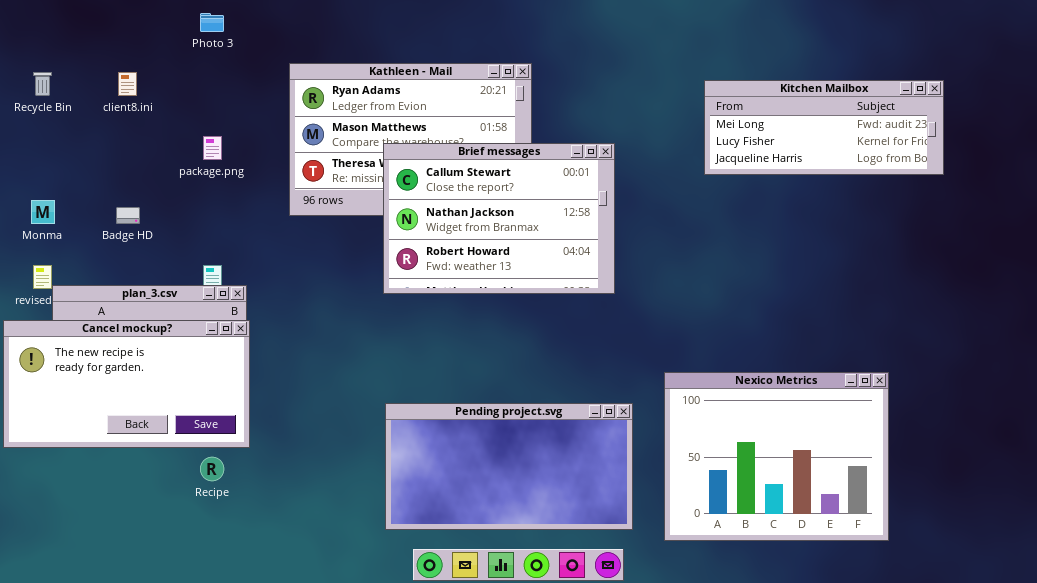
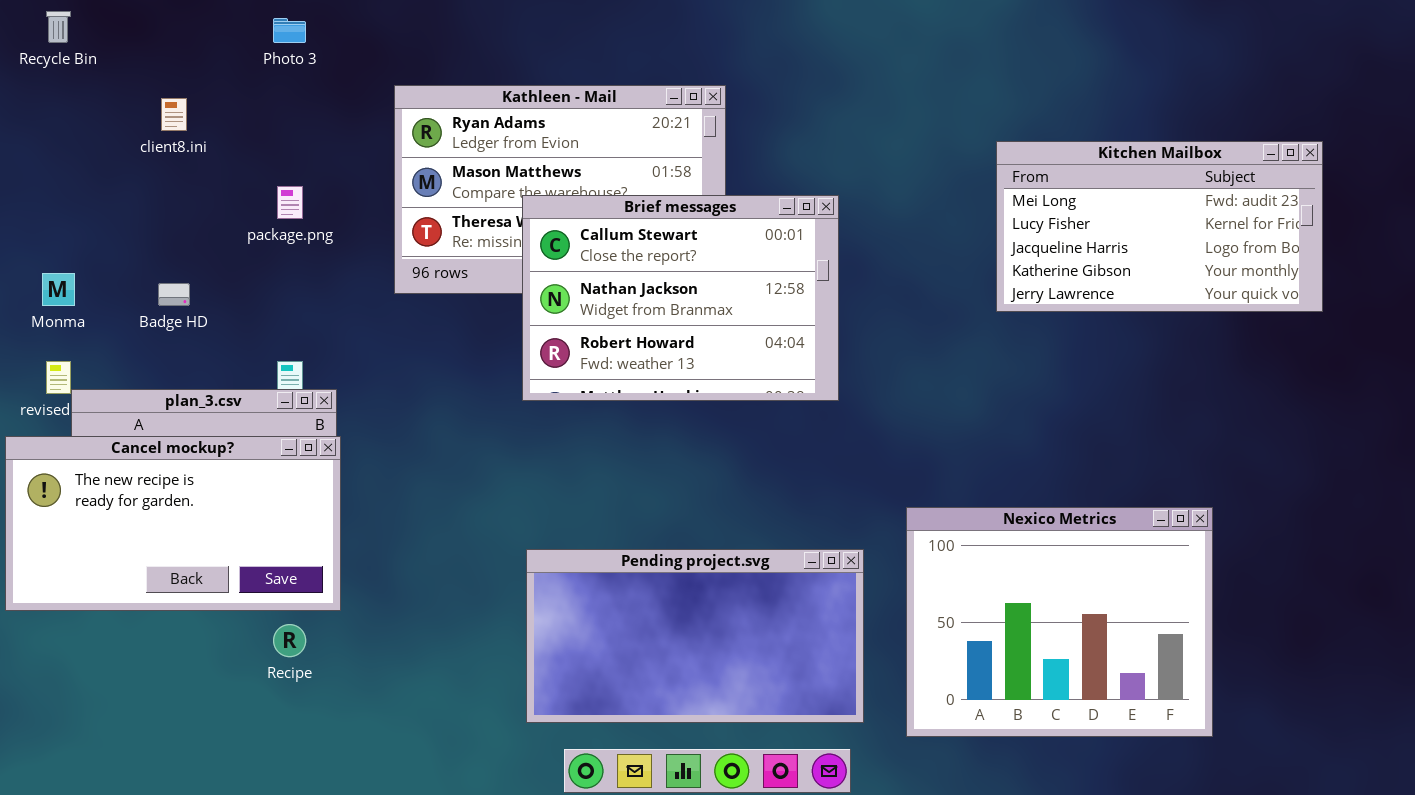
Recycle Bin: [33,72,52,96] -> [46,11,71,43], moved
Kitchen Mailbox: [704,80,944,175] -> [996,141,1323,312], moved, resized

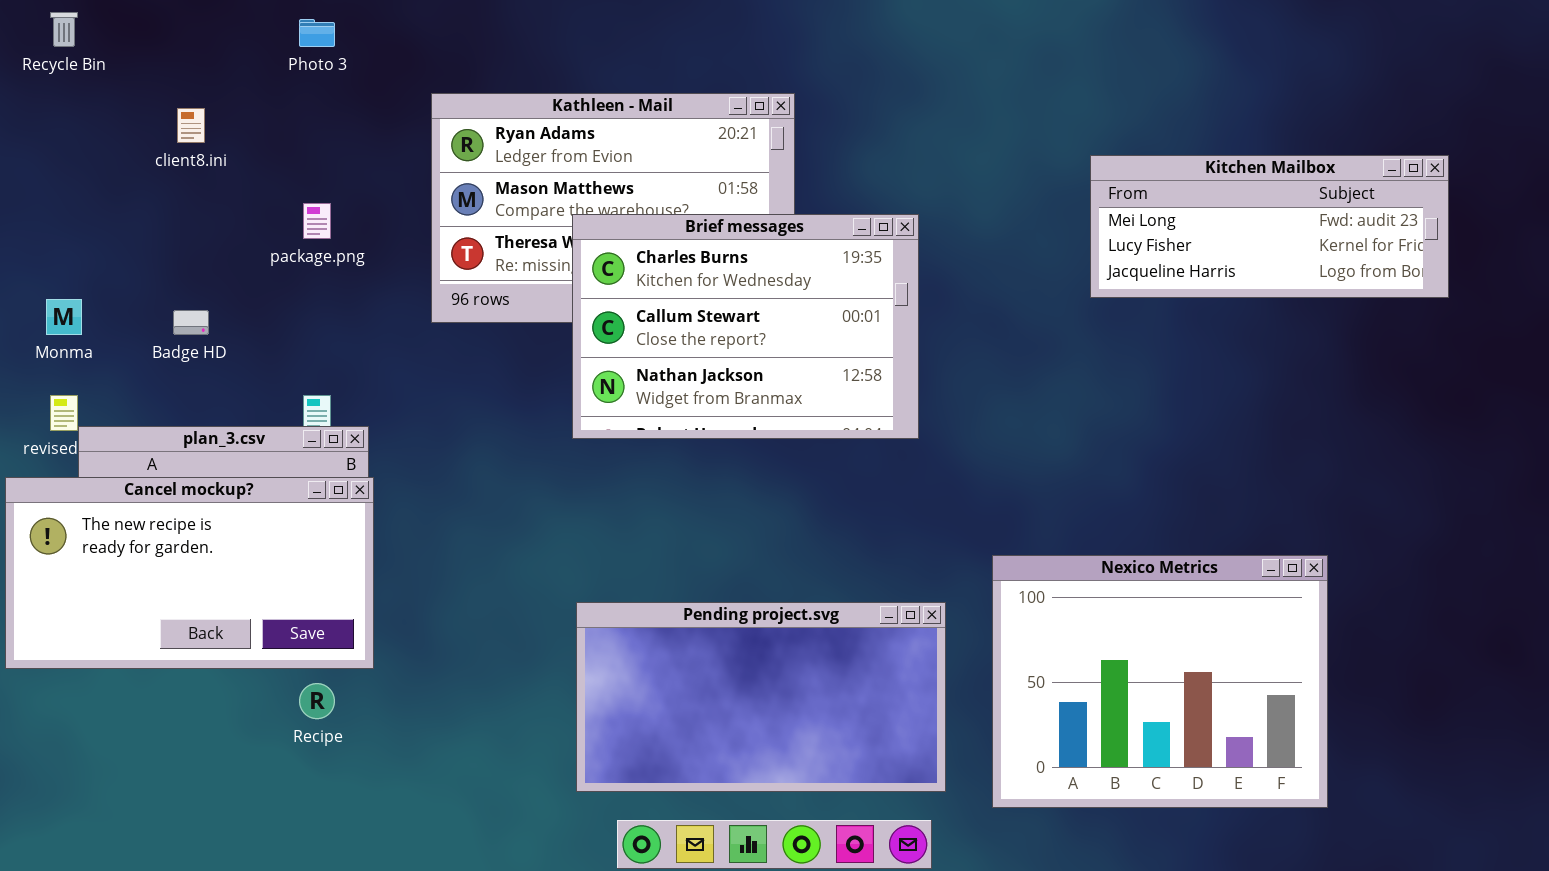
Kitchen Mailbox: [996,141,1323,312] -> [1090,155,1449,298], resized
Brief messages: [522,195,839,401] -> [572,214,919,439], scrolled up 1 row

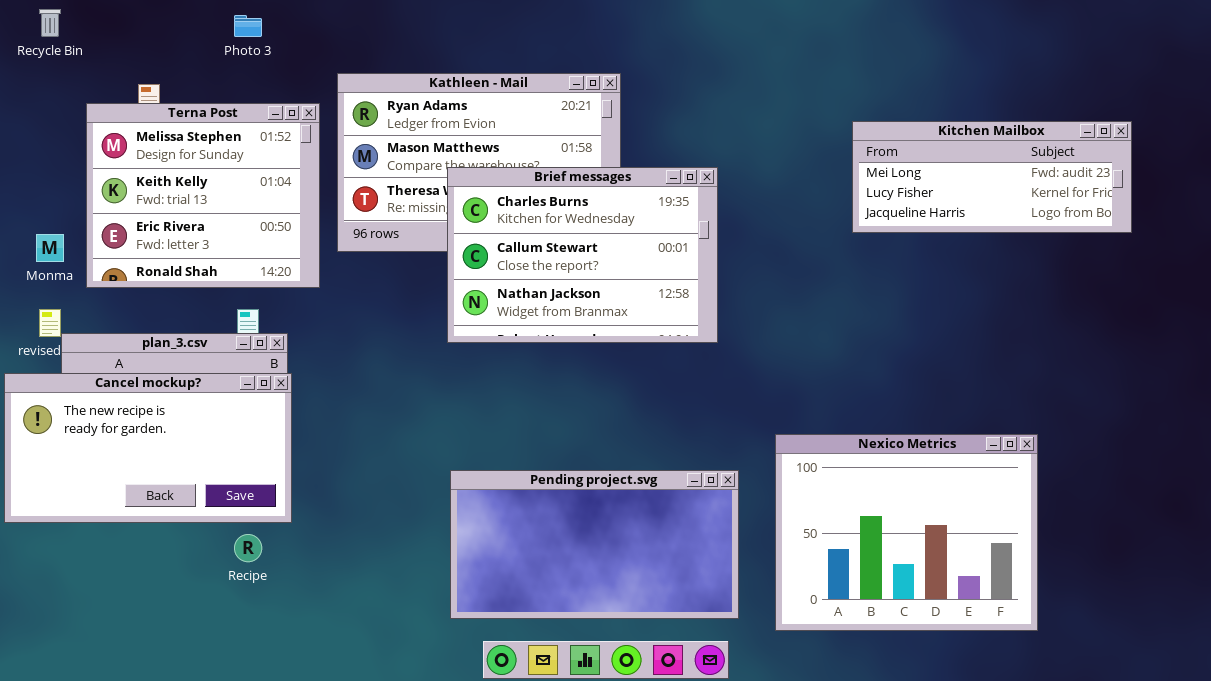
Terna Post: none -> [86,103,320,288], opened

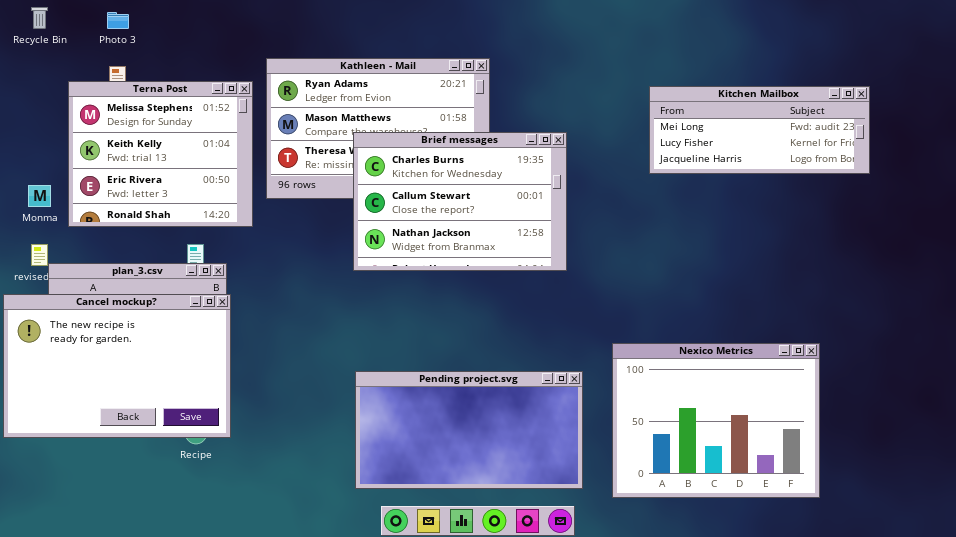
Photo 3: [234,15,262,37] -> [107,12,129,29], moved
Kitchen Mailbox: [852,121,1132,233] -> [649,86,870,174], moved
Cancel mockup?: [4,373,292,523] -> [3,294,231,438], resized

